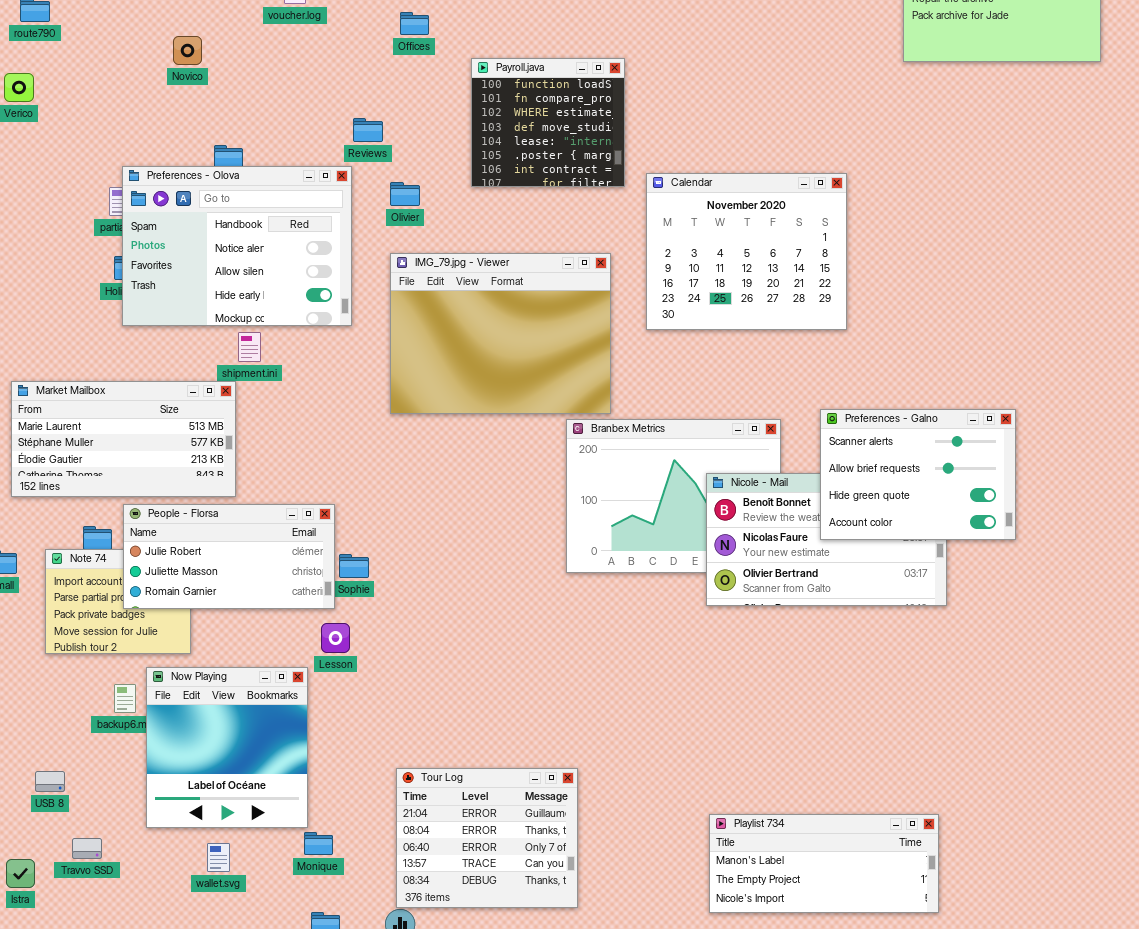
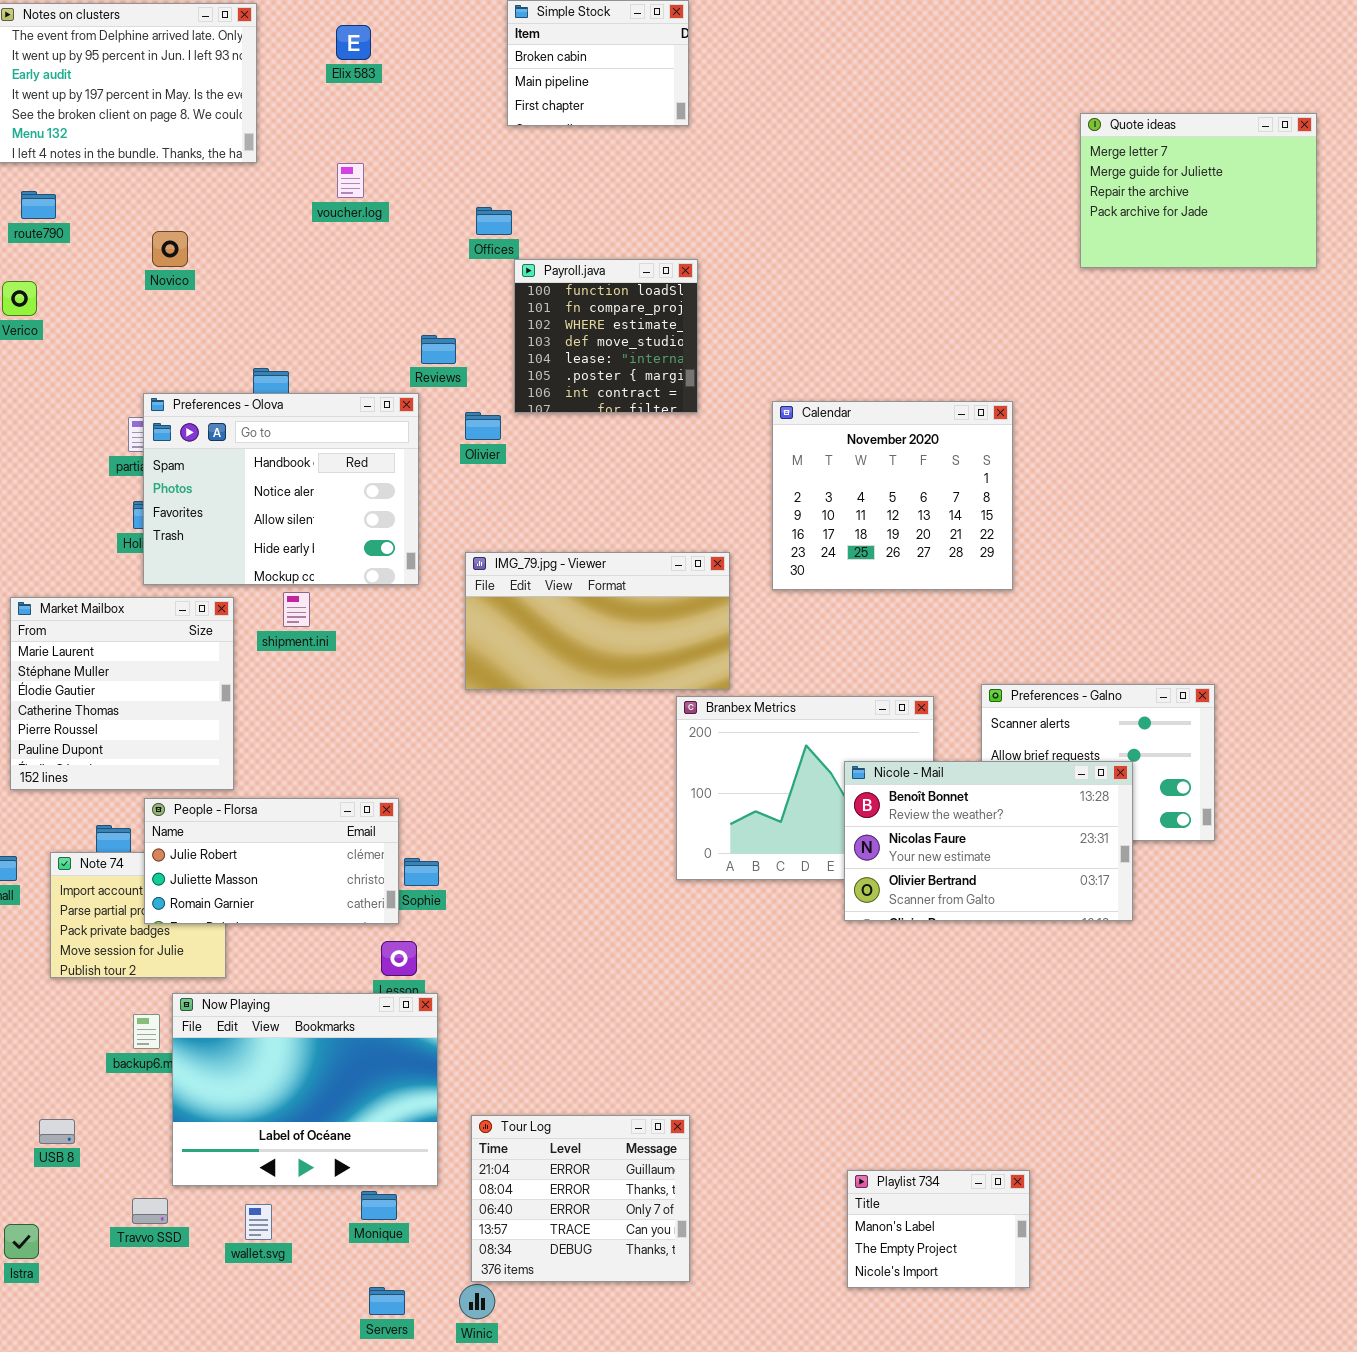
Novico: [173,36,202,65] -> [152,231,188,267], moved
Payroll.java: [471,58,625,187] -> [514,259,698,413], moved
IMG_79.jpg - Viewer: [390,253,611,414] -> [465,552,730,690], resized
Market Mailbox: [11,381,236,497] -> [10,597,234,790], resized
Nicole - Mail: [706,473,947,606] -> [844,761,1133,921], raised
Now Playing: [146,667,308,828] -> [172,993,438,1186], resized
Playlist 734: [709,814,939,913] -> [847,1170,1030,1288], resized
Travvo SSD: [72,838,102,859] -> [132,1198,168,1224], moved

